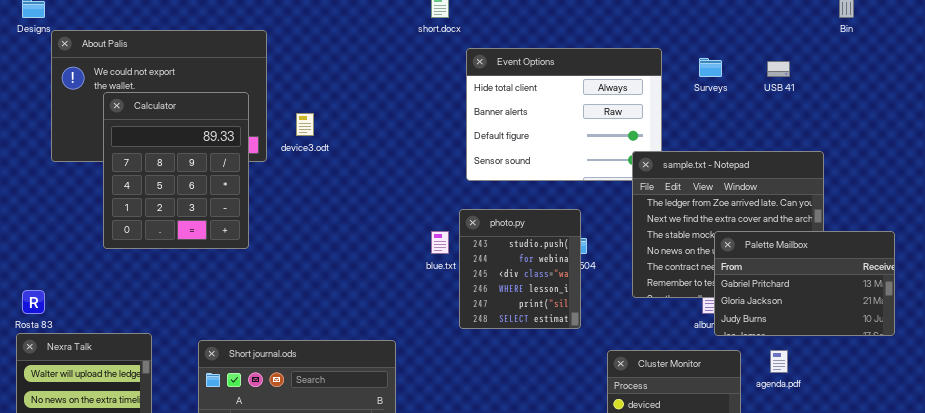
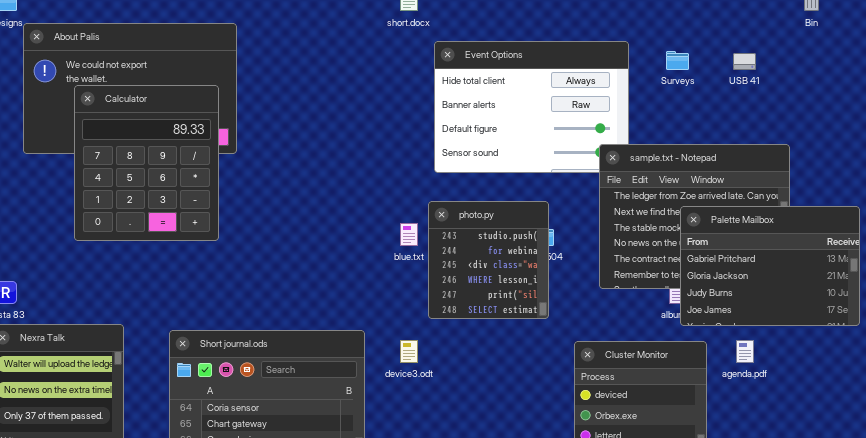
device3.odt: [296,113,314,136] -> [400,340,418,363], moved
Palette Mailbox: [714,231,895,336] -> [680,206,860,326], resized

